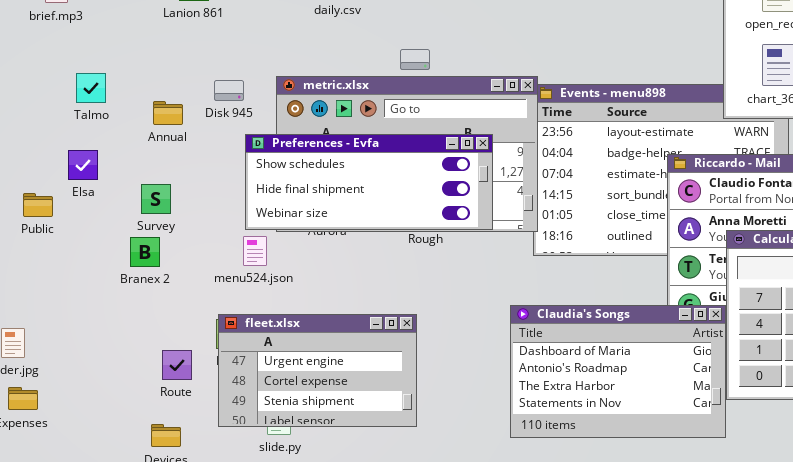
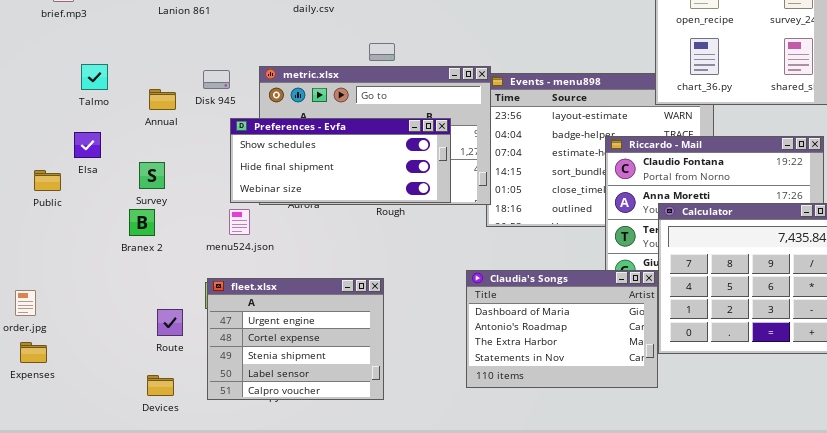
fleet.xlsx: [218,314,417,427] -> [207,278,384,400], resized

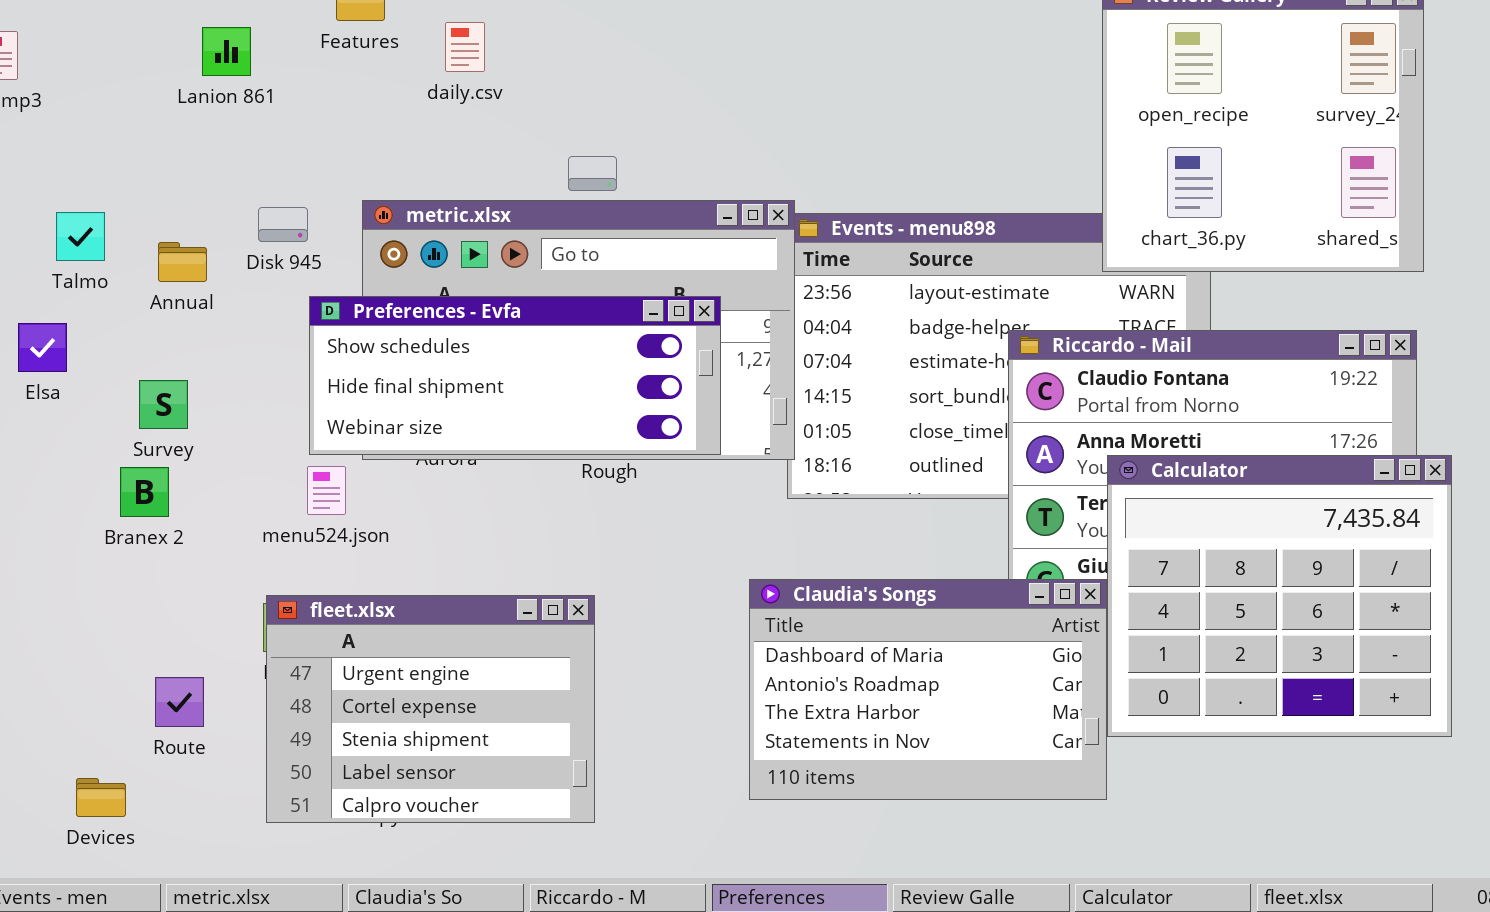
Talmo: [81,64,108,90] -> [56,212,105,261], moved
Route: [157,309,183,336] -> [155,677,204,727], moved
Devices: [147,375,174,396] -> [76,778,126,817], moved

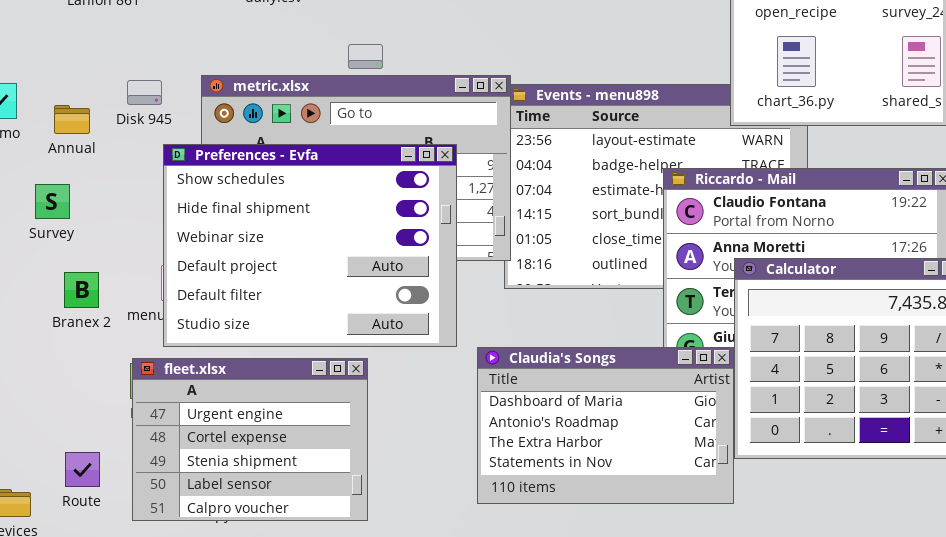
Preferences - Evfa: [309,296,721,455] -> [163,144,457,347], resized
Survey: [139,380,188,429] -> [35,184,70,219], moved
Branex 2: [120,467,169,517] -> [64,272,99,308], moved
Route: [155,677,204,727] -> [65,452,100,487], moved

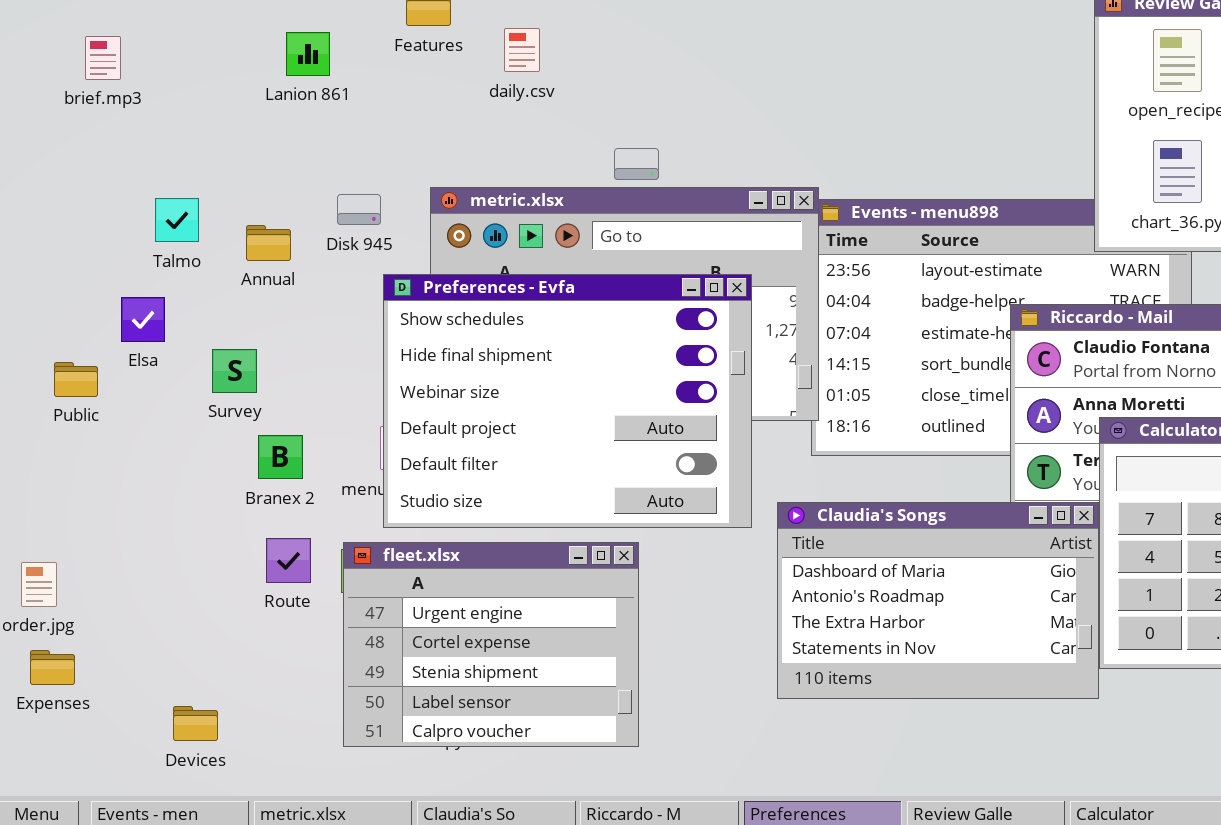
Survey: [35,184,70,219] -> [212,349,257,393], moved
Claudia's Songs: [477,347,734,504] -> [777,502,1099,699], moved
Route: [65,452,100,487] -> [266,538,311,583], moved

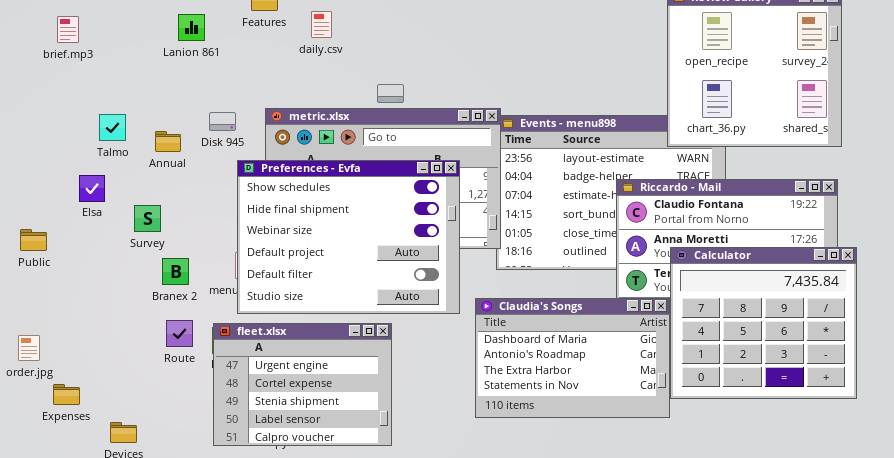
Public: [54,362,98,397] -> [20,229,47,251], moved
Expenses: [30,650,75,685] -> [53,384,80,405], moved

